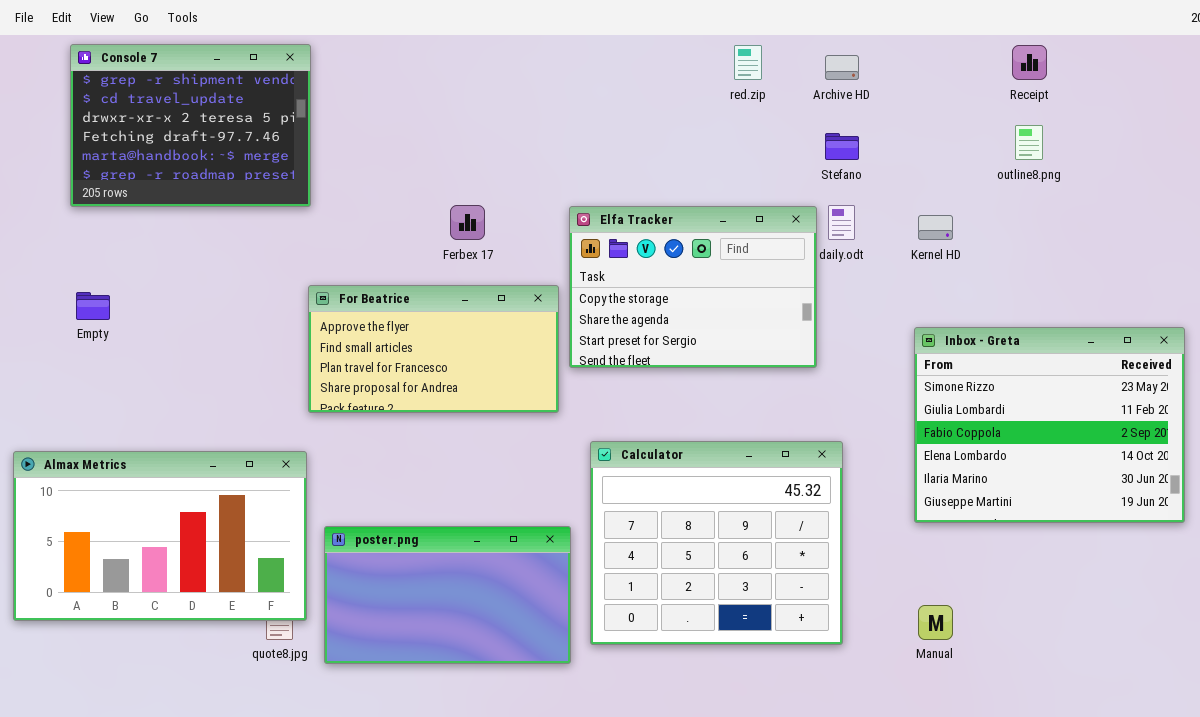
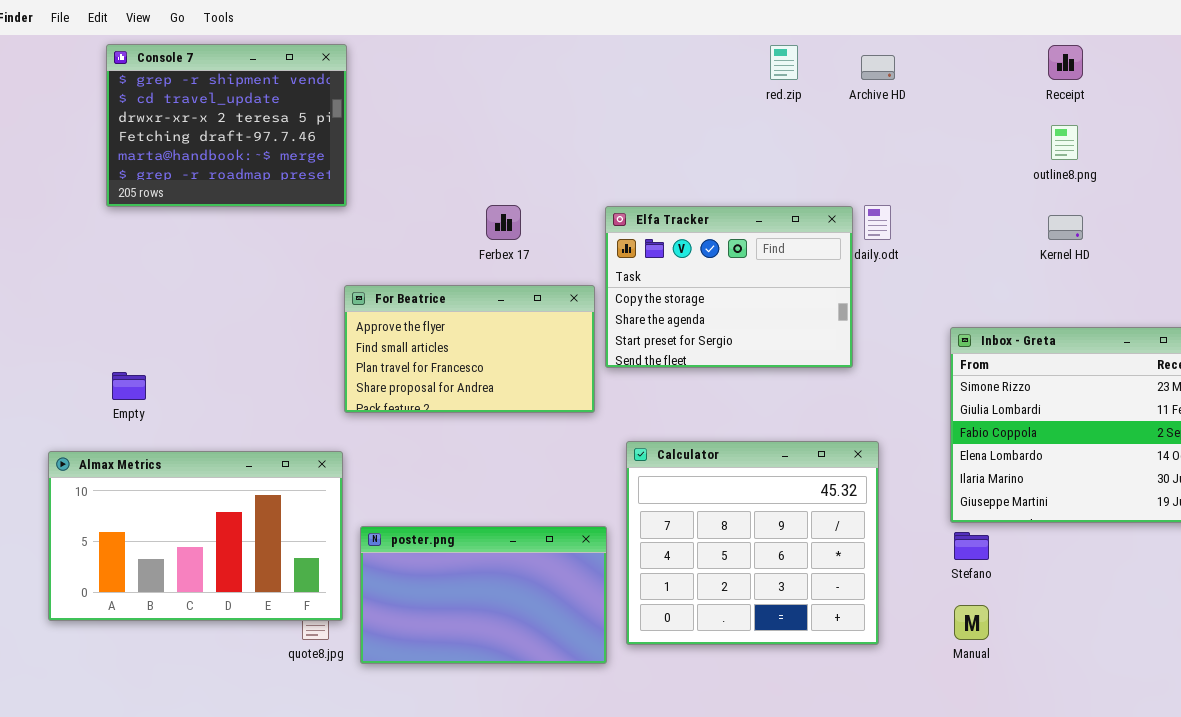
Stefano: [825,133,859,160] -> [954,532,989,560], moved
Kernel HD: [918,215,953,240] -> [1048,215,1083,240], moved
Empty: [76,292,110,320] -> [112,372,146,400], moved

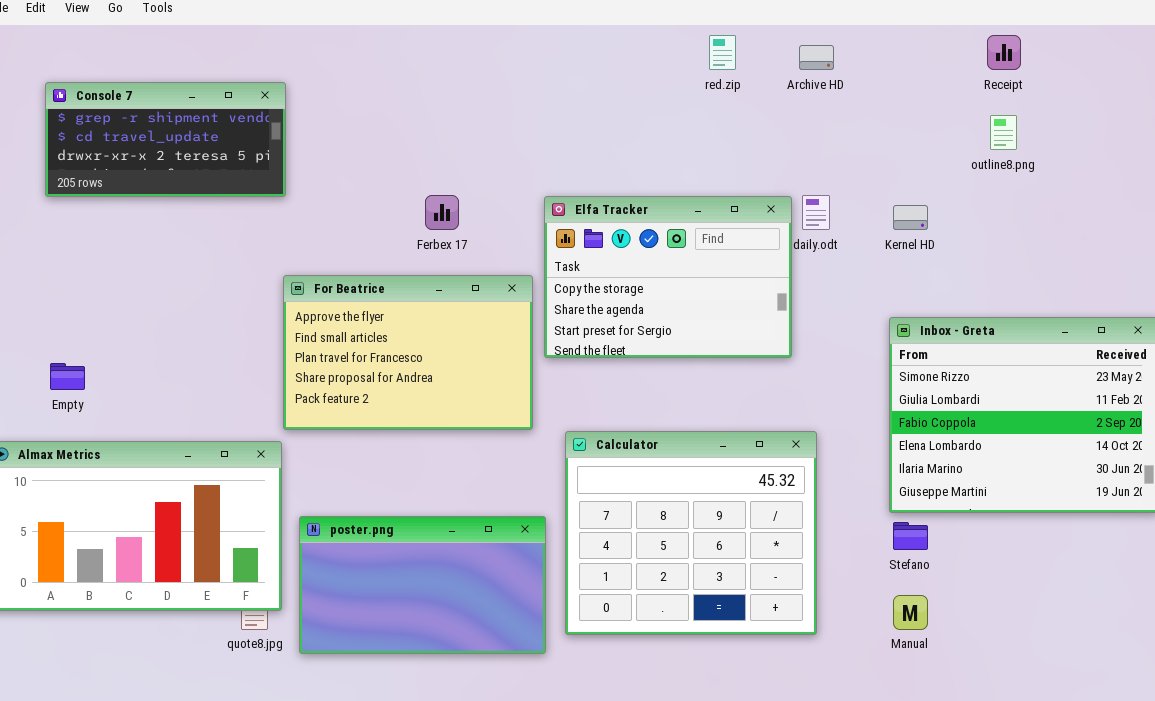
Console 7: [106,44,347,207] -> [45,82,286,197], resized
Kernel HD: [1048,215,1083,240] -> [893,205,928,230], moved
For Beatrice: [344,285,595,413] -> [283,275,533,430], resized

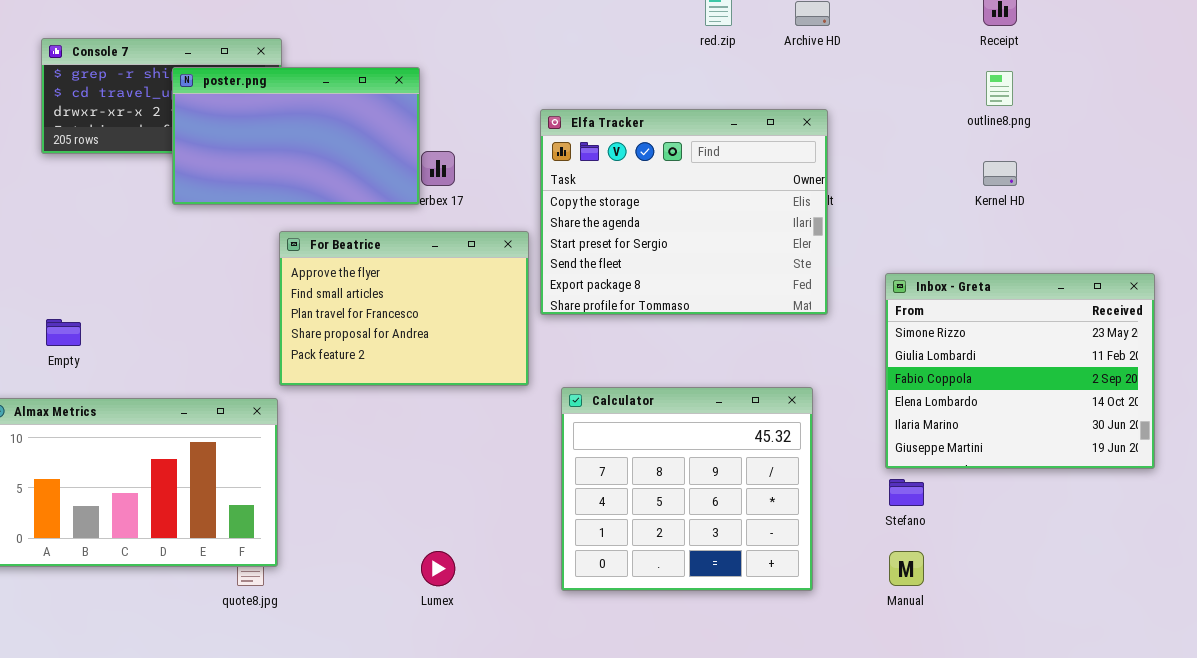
Elfa Tracker: [544,196,792,358] -> [540,109,828,315], resized
Kernel HD: [893,205,928,230] -> [983,161,1017,186], moved
poster.png: [299,516,546,654] -> [172,67,420,205], moved

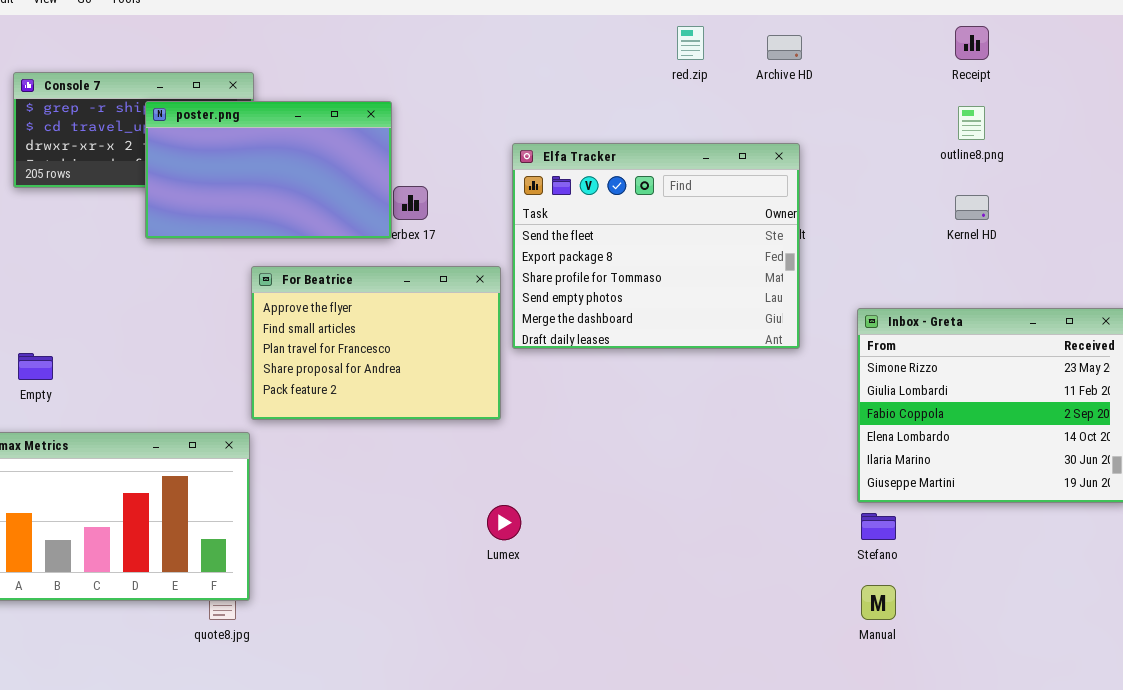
Elfa Tracker: [540,109,828,315] -> [512,143,800,349], scrolled down 3 rows
Calculator: [561,387,813,591] -> none, closed
Lumex: [421,551,455,586] -> [487,505,521,540], moved

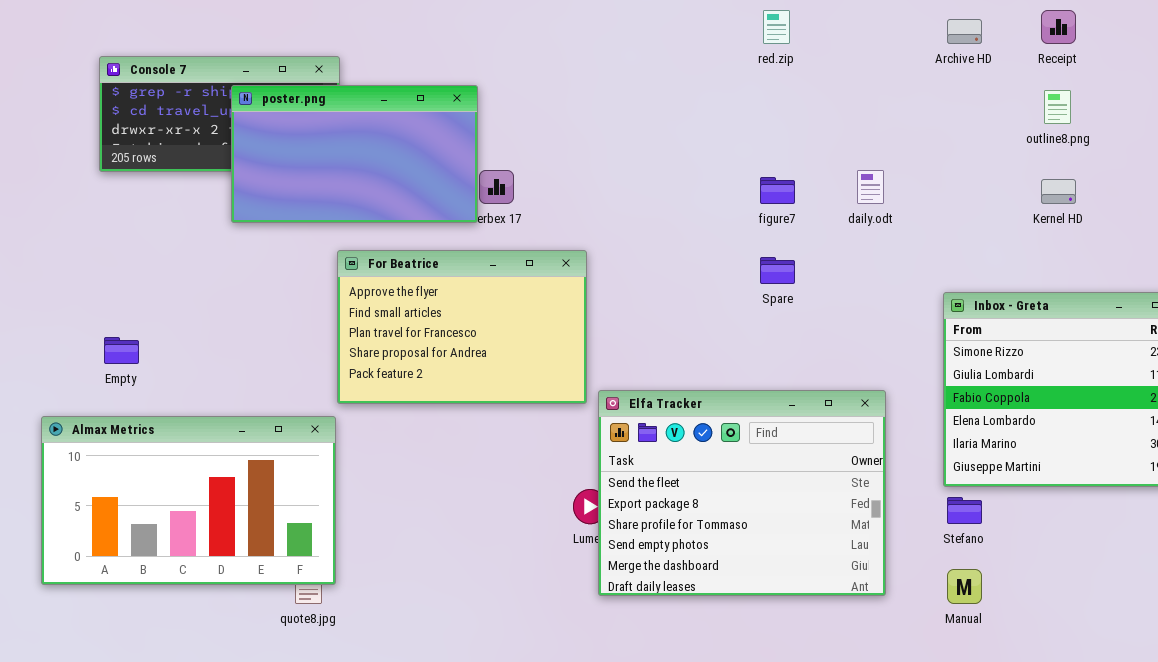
Archive HD: [767,35,802,60] -> [947,19,982,44], moved
Elfa Tracker: [512,143,800,349] -> [598,390,886,596], moved

